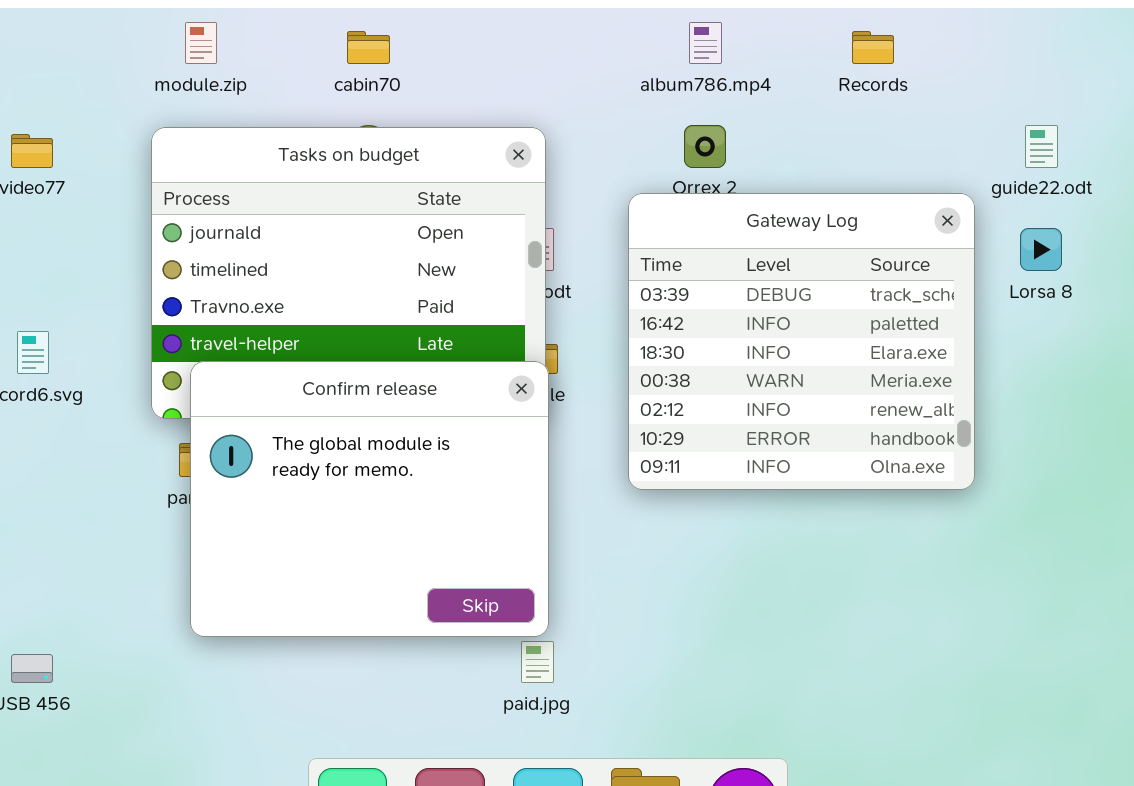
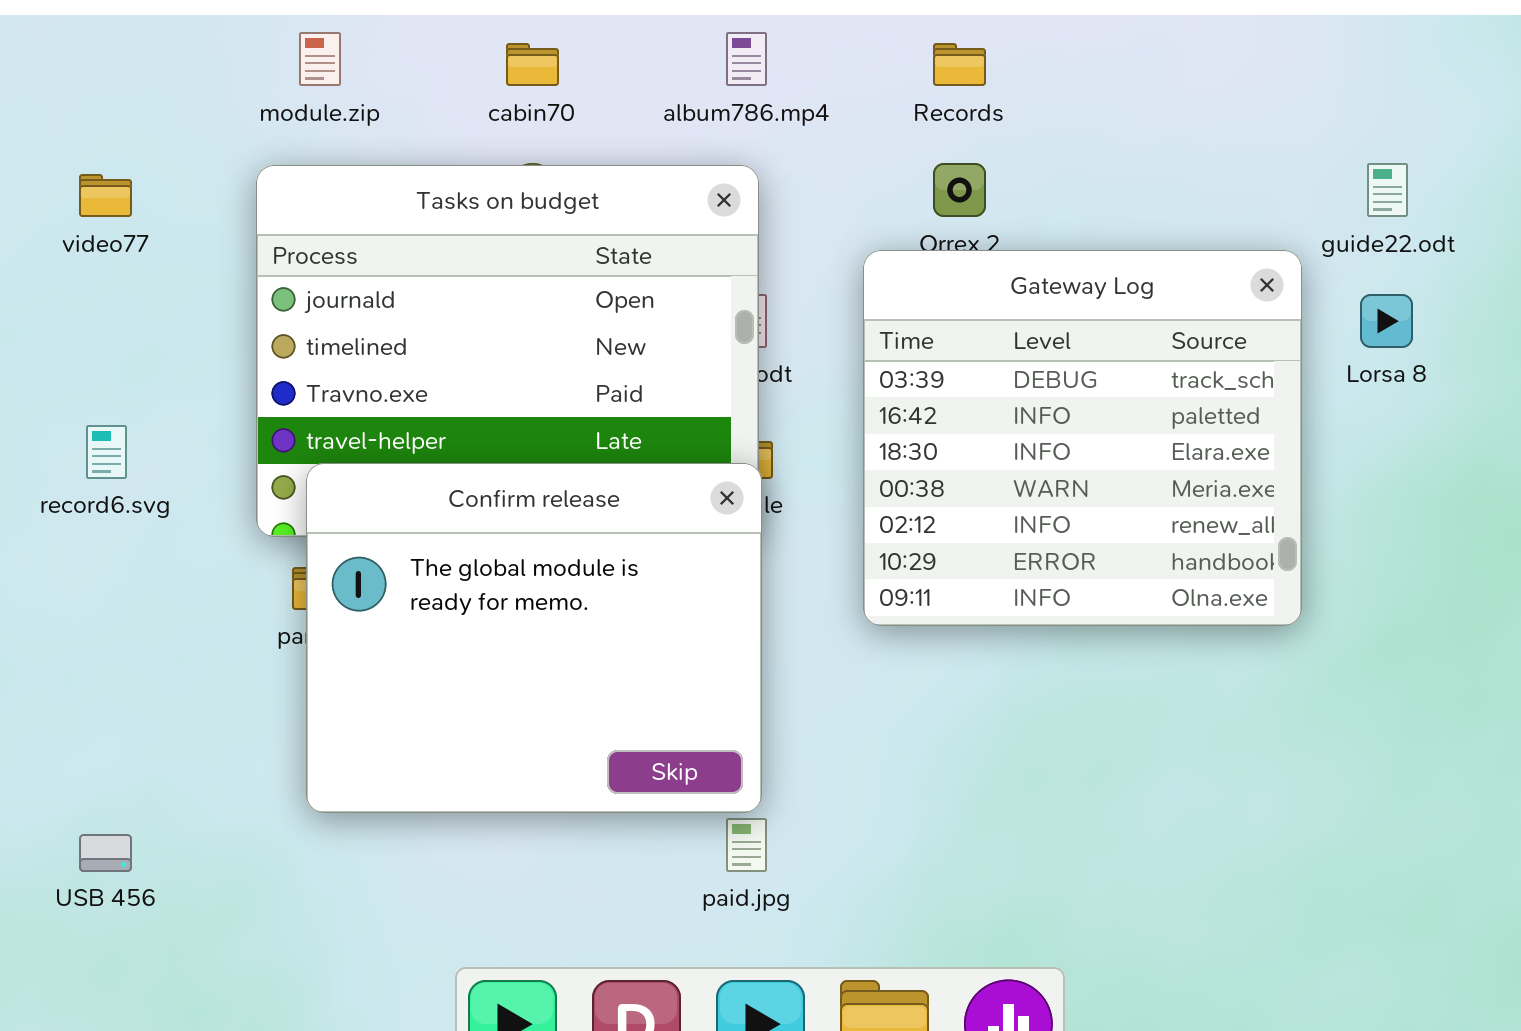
album786.mp4: [689,22,722,64] -> [726,32,767,86], moved
Records: [852,31,894,64] -> [933,43,986,86], moved

